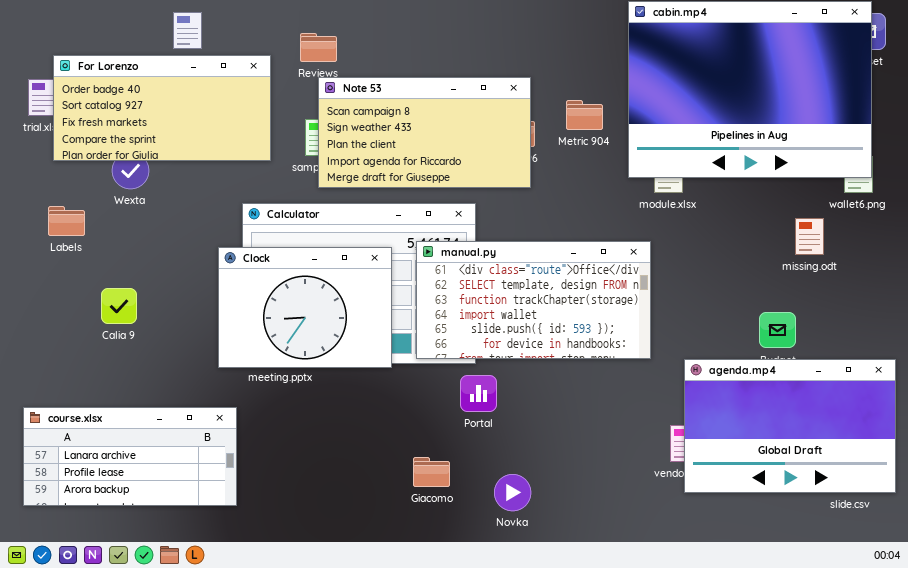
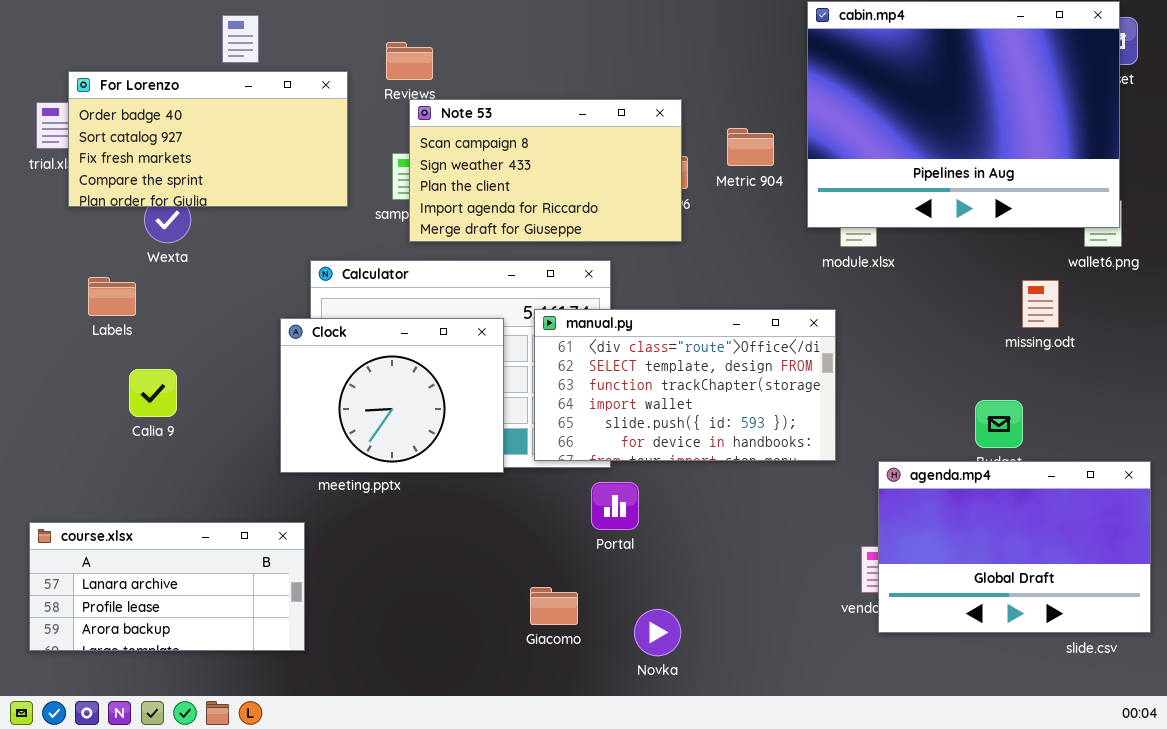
Labels: [48,206,85,236] -> [88,277,136,316], moved

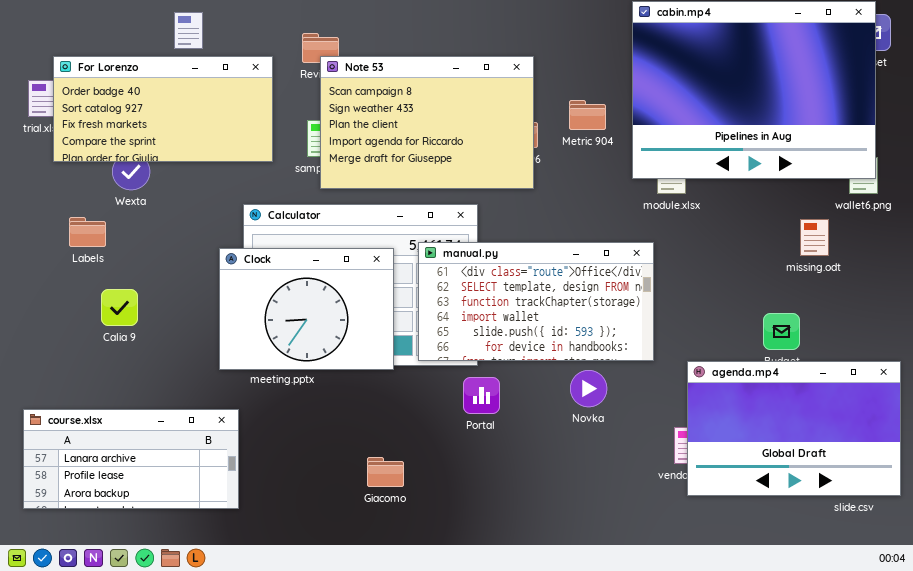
Note 53: [409,99,682,242] -> [320,56,534,189], resized
Giacomo: [530,587,578,625] -> [367,457,404,487], moved
Novka: [634,609,681,656] -> [570,370,607,407], moved

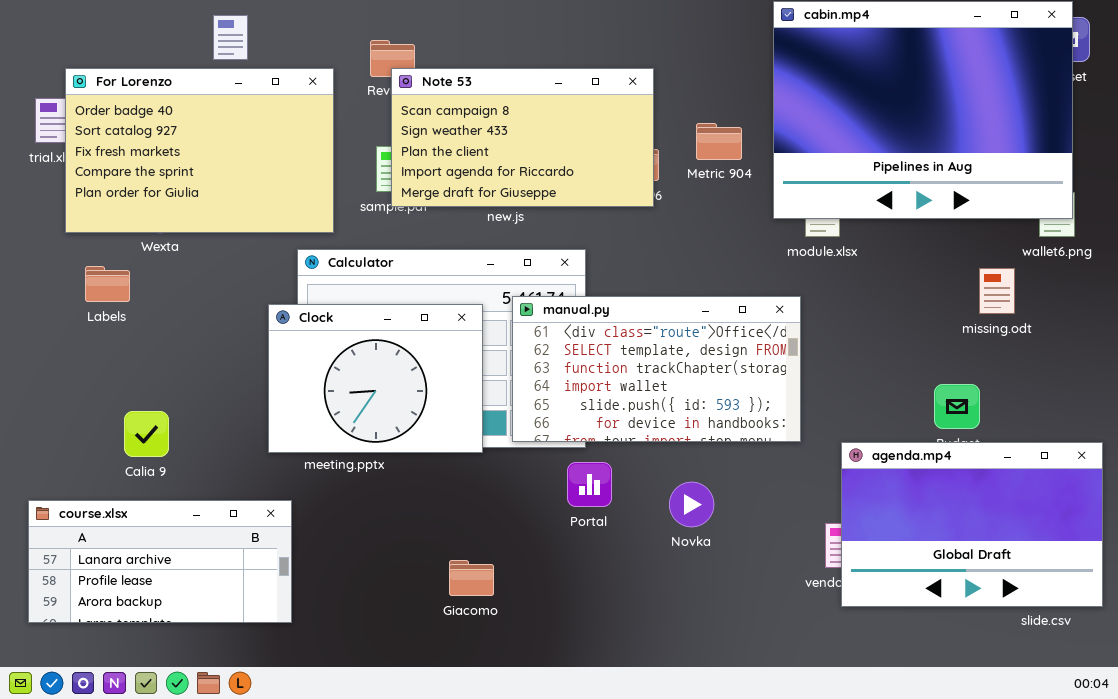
For Lorenzo: [53,56,273,162] -> [65,68,334,233], resized
Note 53: [320,56,534,189] -> [391,68,654,207], resized
Calia 9: [101,289,138,326] -> [124,411,169,457], moved
Novka: [570,370,607,407] -> [669,482,714,527], moved

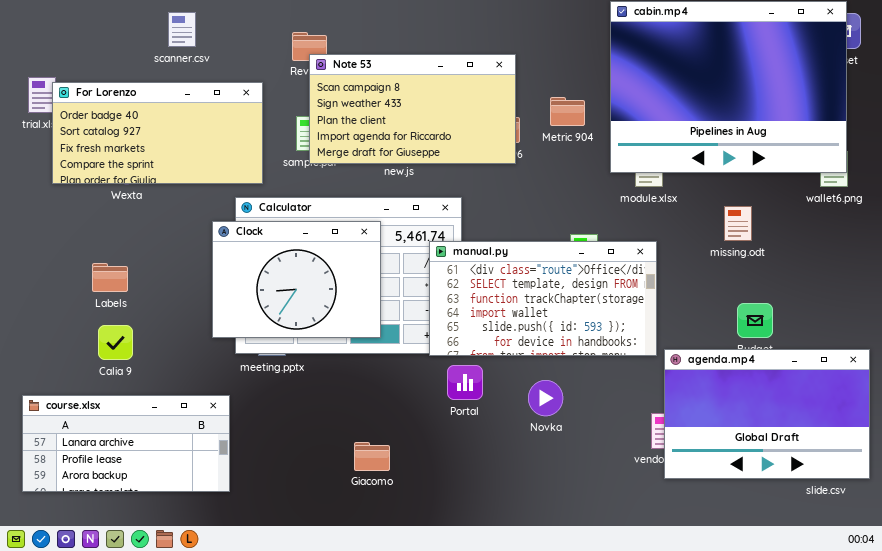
For Lorenzo: [65,68,334,233] -> [52,82,263,184], resized
Labels: [85,266,130,302] -> [92,263,128,292], moved
missing.odt: [979,268,1015,314] -> [724,206,752,241], moved
manual.py: [512,296,801,442] -> [429,241,657,356], moved
Clock: [268,304,483,453] -> [212,221,381,338], moved

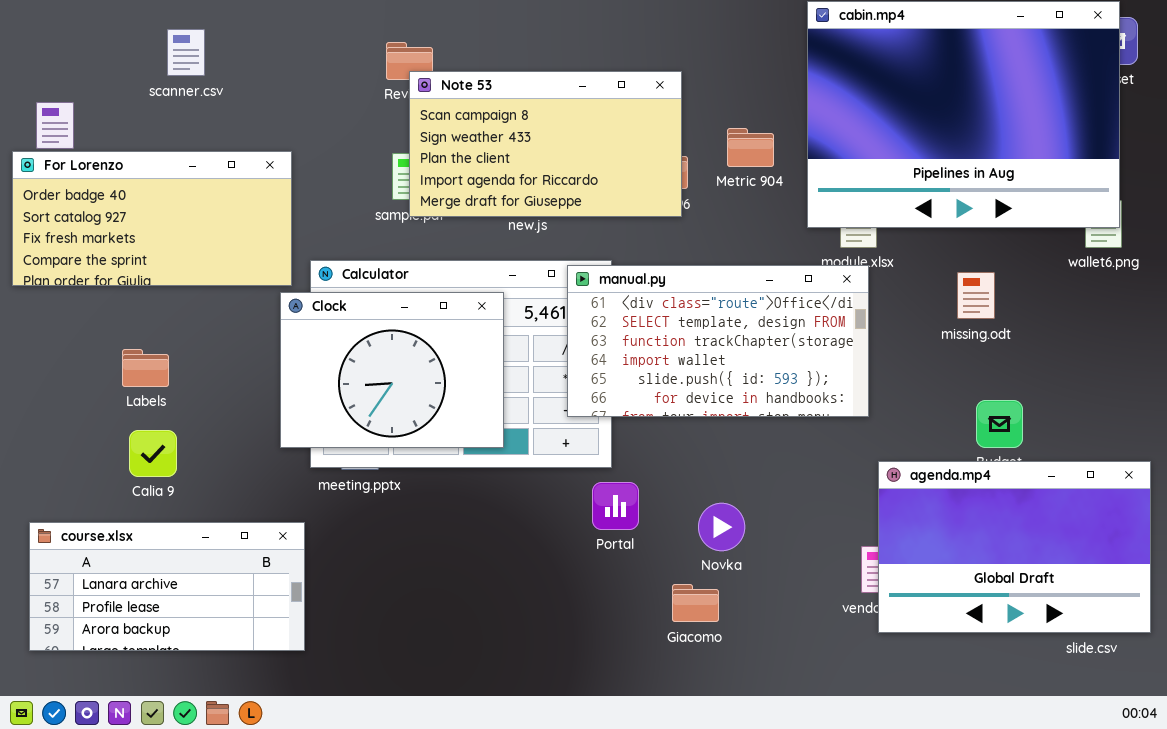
scanner.csv: [168,12,196,47] -> [167,29,205,76], moved
For Lorenzo: [52,82,263,184] -> [12,151,292,286], moved
manual.py: [429,241,657,356] -> [567,265,869,417], moved
Giacomo: [354,442,390,471] -> [672,584,719,622], moved

